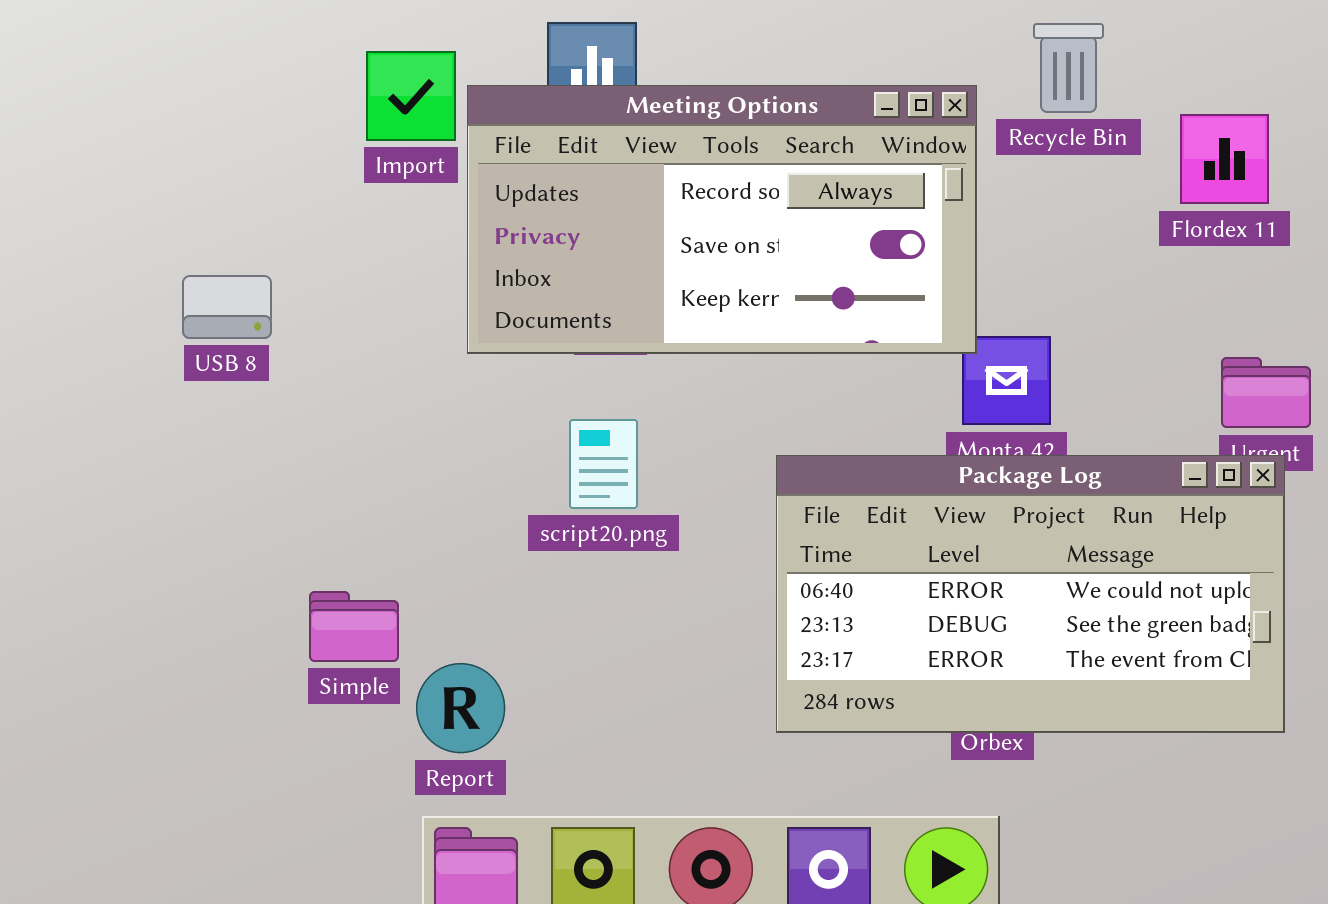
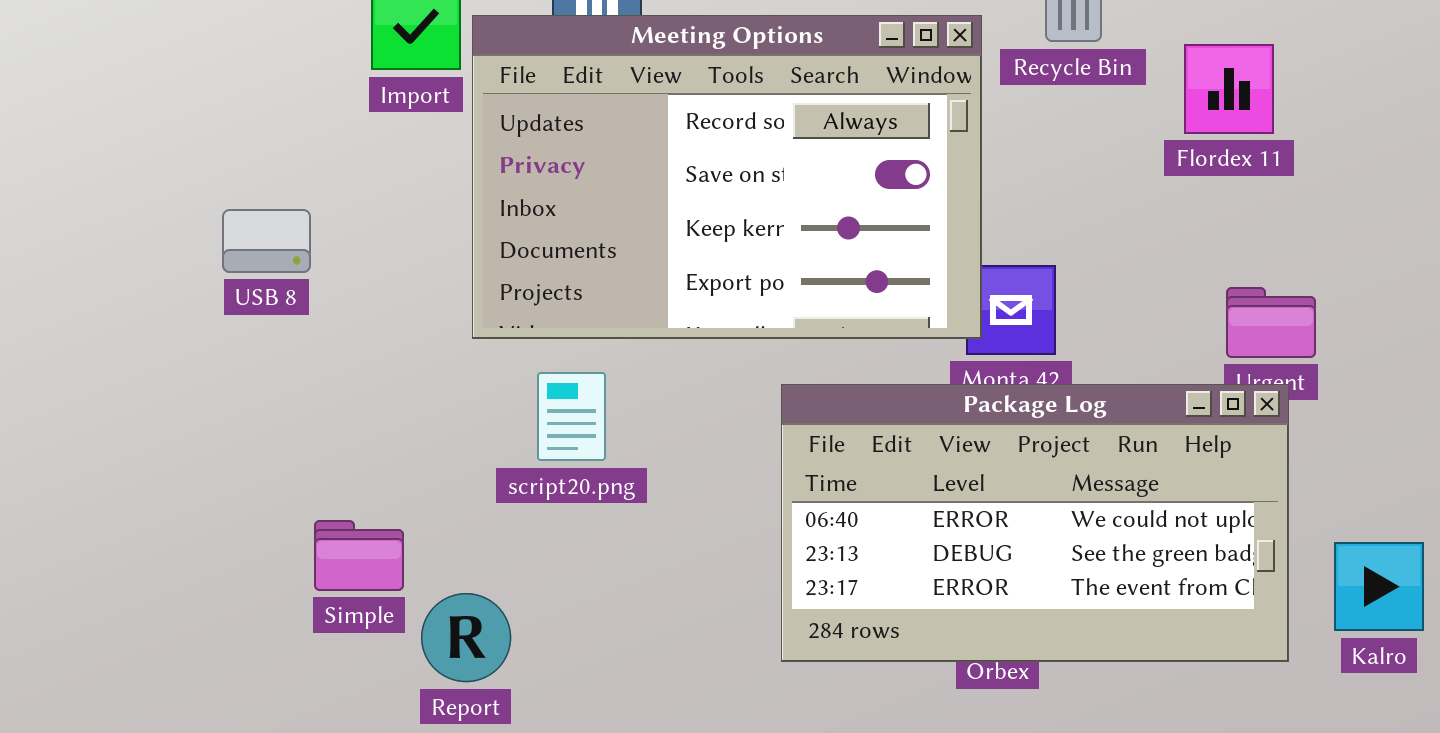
Meeting Options: [467,85,977,354] -> [472,15,982,339], resized
USB 8: [182,275,272,339] -> [222,209,311,273], moved
script20.png: [569,419,638,509] -> [537,372,606,461], moved

